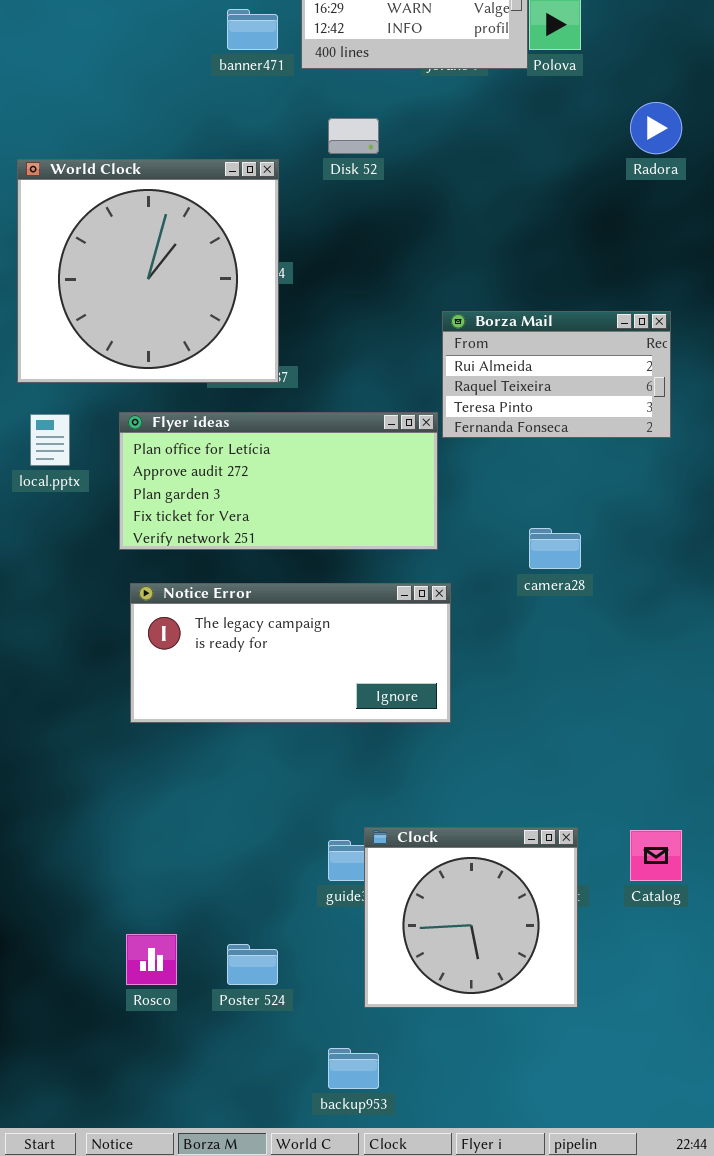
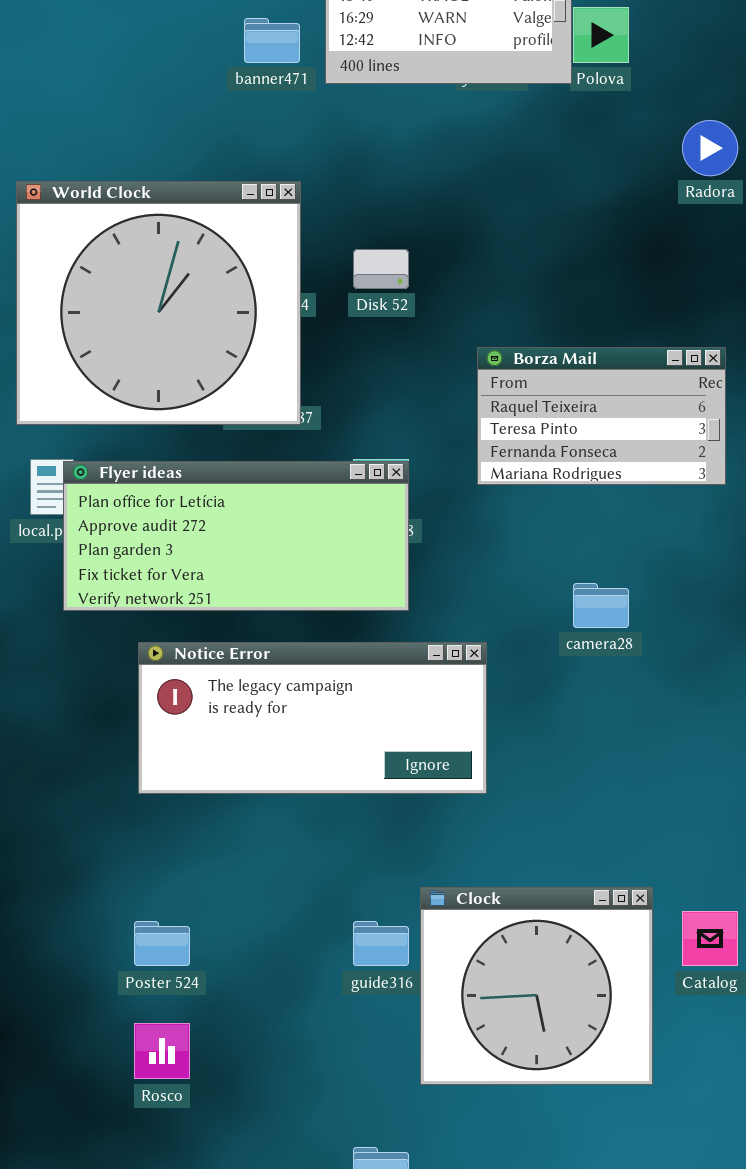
Disk 52: [328,118,379,154] -> [353,249,409,289], moved
Borza Mail: [442,311,671,438] -> [477,347,726,485], scrolled down 1 row
Flyer ideas: [119,412,438,550] -> [63,461,409,611], moved
Clock: [364,827,578,1008] -> [420,887,653,1085], moved
Poster 524: [227,944,278,985] -> [134,921,190,966], moved

